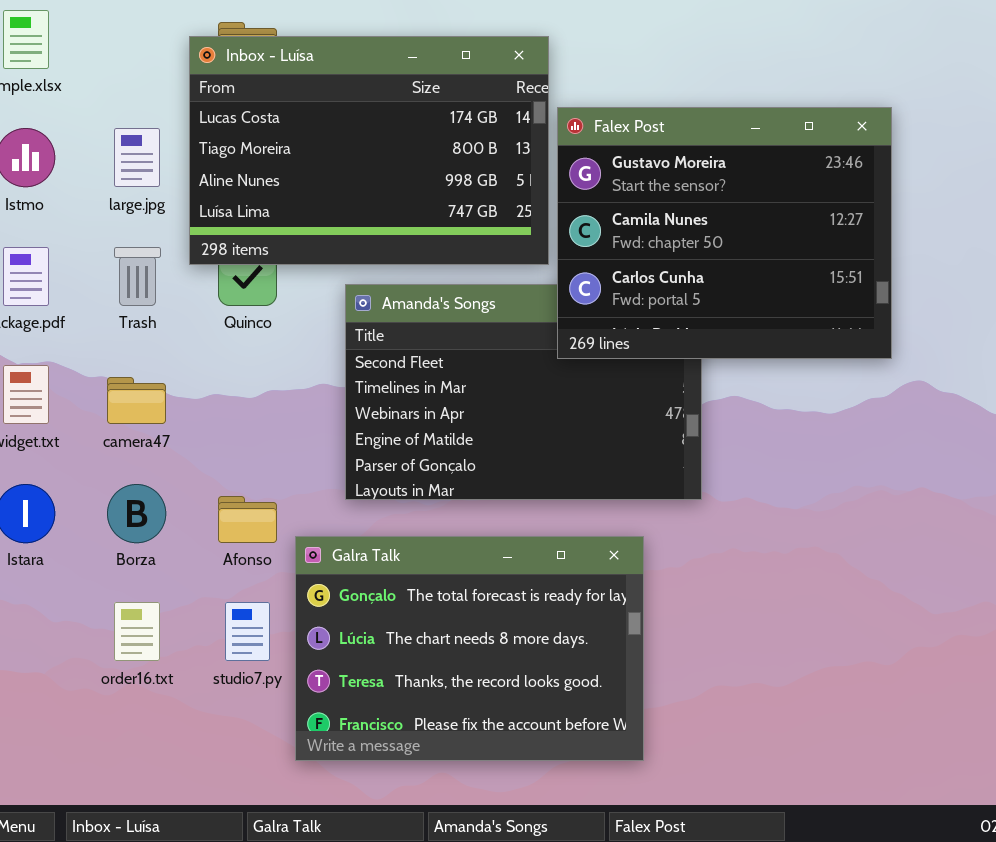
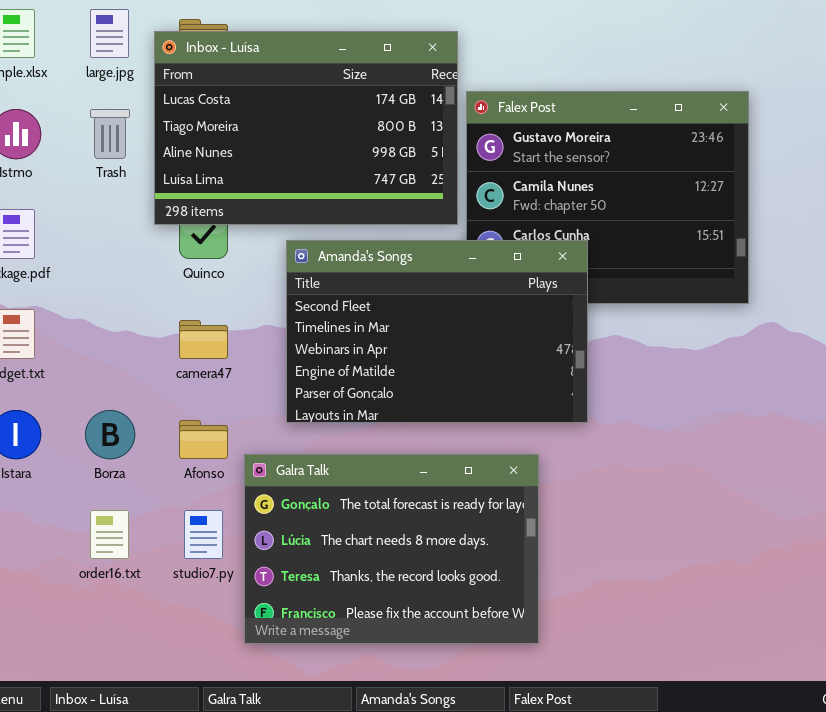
large.jpg: [114,128,160,187] -> [90,9,129,58], moved
Trash: [114,247,161,306] -> [90,109,130,159], moved
Amanda's Songs: [345,284,702,500] -> [286,240,588,423], raised
camera47: [107,377,166,424] -> [179,320,228,359], moved

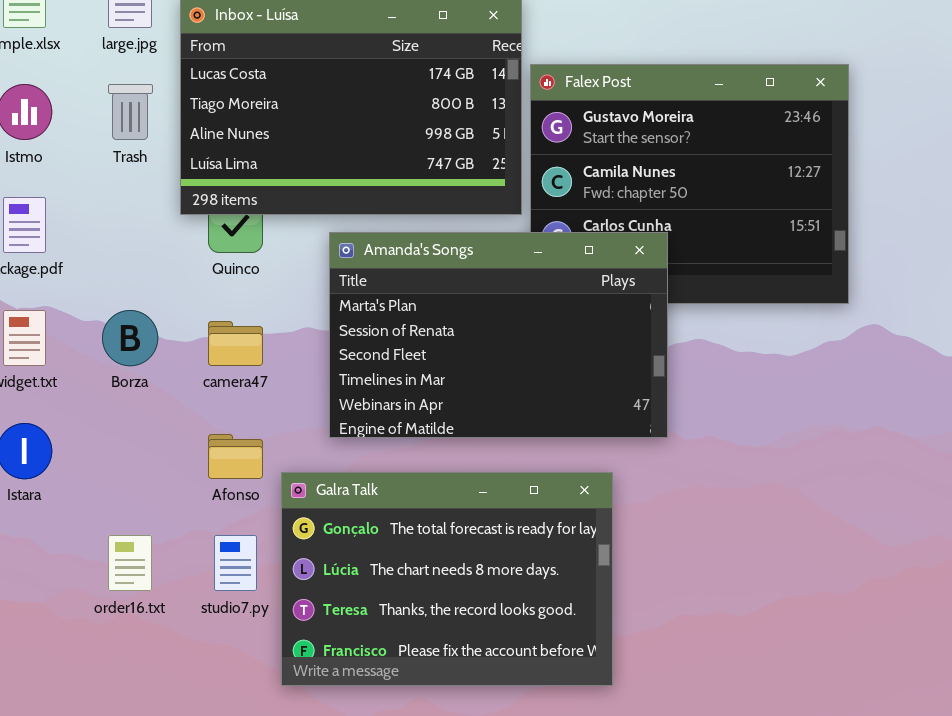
Amanda's Songs: [286,240,588,423] -> [329,232,668,438], scrolled up 2 rows
Borza: [85,410,135,459] -> [102,310,158,366], moved

